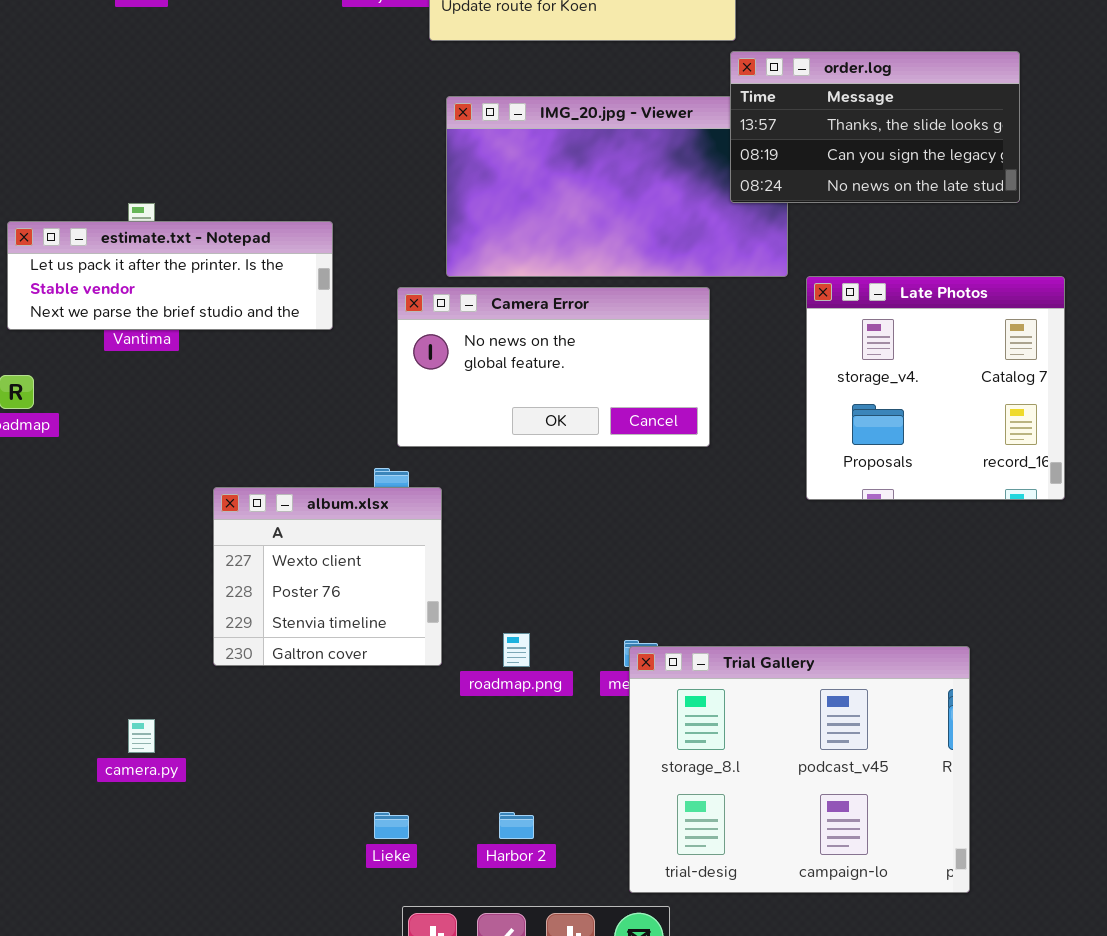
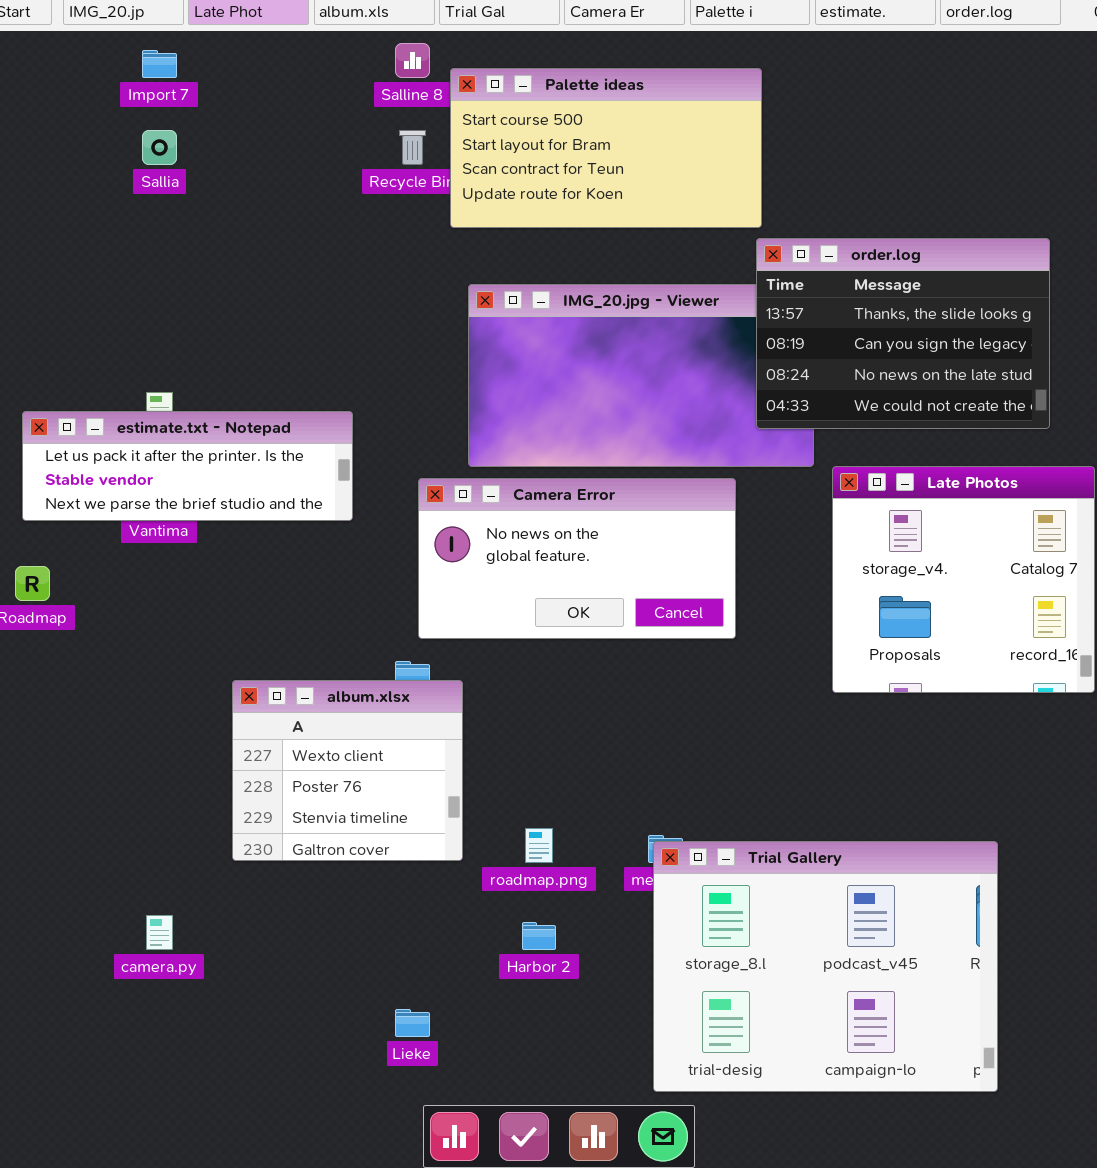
order.log: [730,51,1020,203] -> [756,238,1050,429], resized
Harbor 2: [499,812,534,839] -> [522,922,556,950], moved

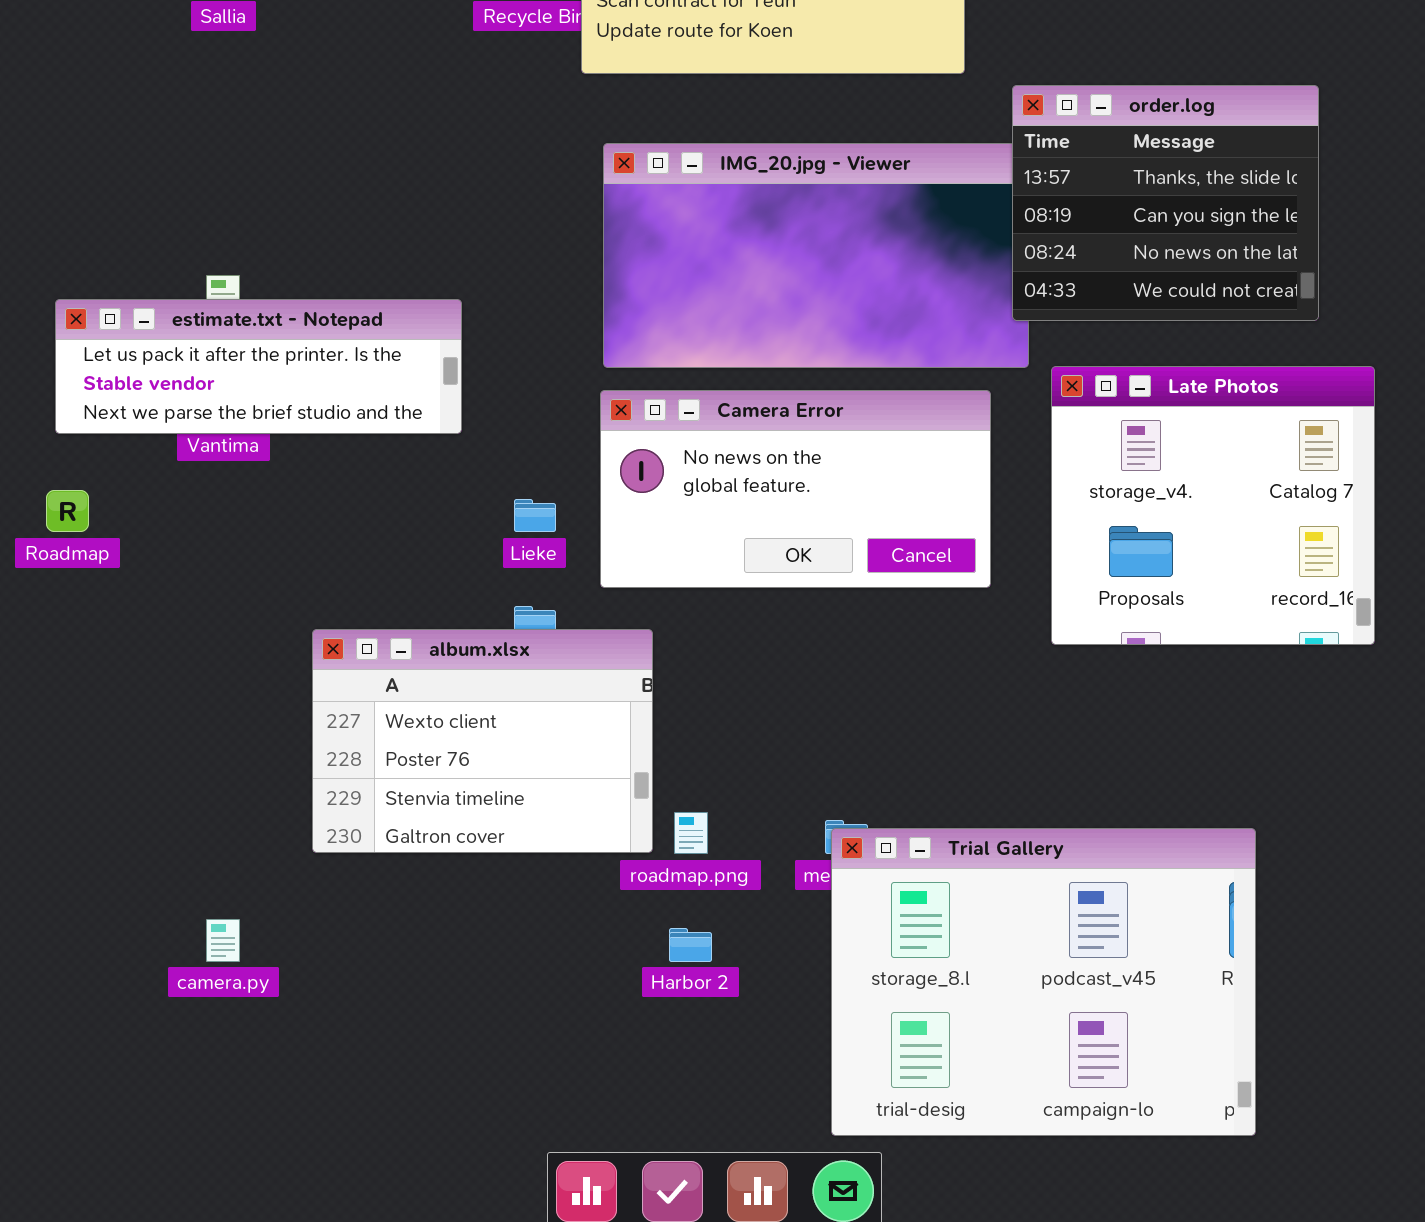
order.log: [756,238,1050,429] -> [1012,85,1319,321], resized
Camera Error: [418,478,736,639] -> [600,390,991,588], moved
album.xlsx: [232,680,463,861] -> [312,629,653,853], resized
Lieke: [395,1009,430,1037] -> [514,499,556,532], moved

